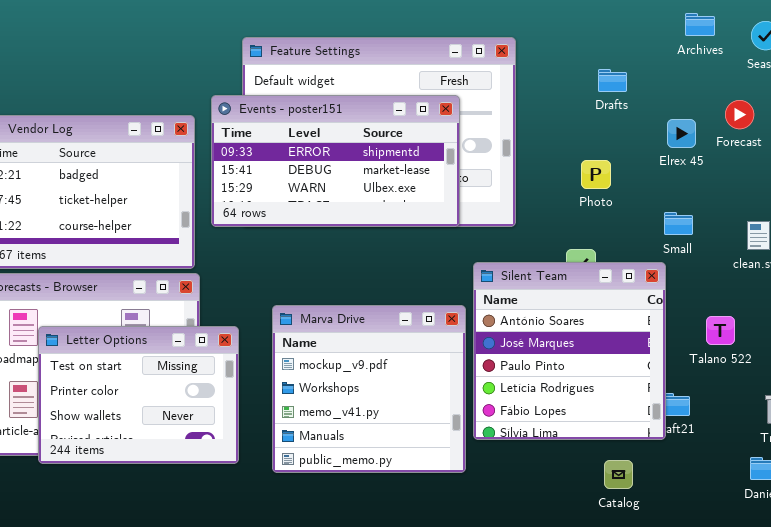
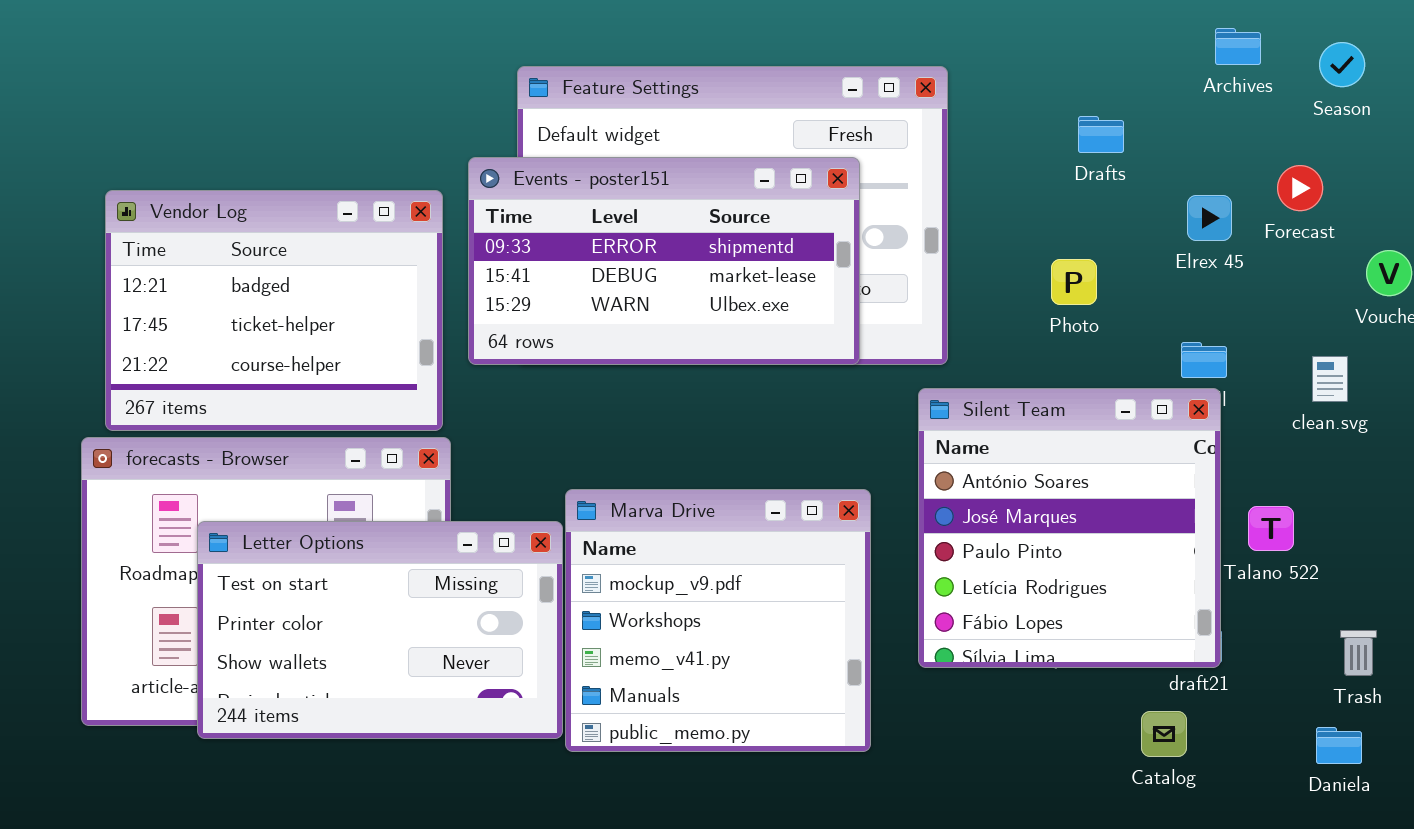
Silent Team: [473,262,666,440] -> [918,388,1221,668], moved
Letter Options: [38,326,239,464] -> [197,521,563,739], resized
Catalog: [604,460,633,489] -> [1141,711,1187,757], moved

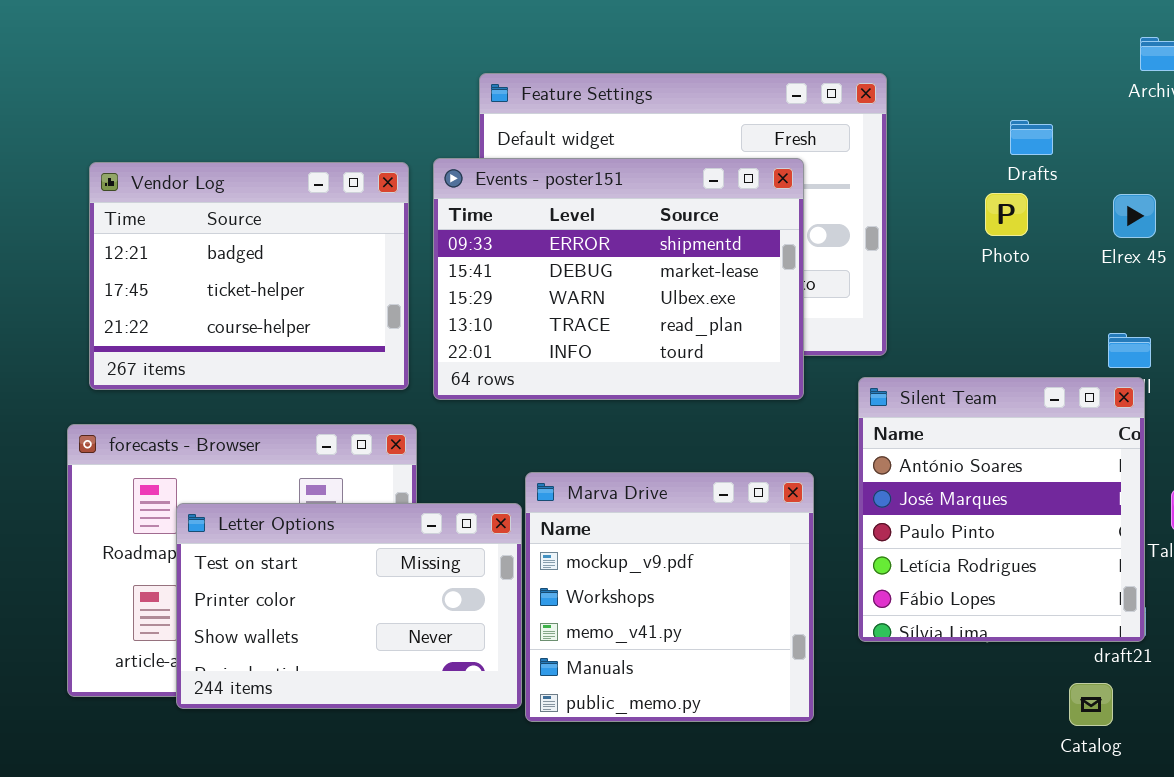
Events - poster151: [468,157,860,365] -> [433,158,804,400], resized
Vendor Log: [105,190,443,431] -> [89,162,409,390], moved
Photo: [1051,259,1097,305] -> [985,193,1028,236], moved

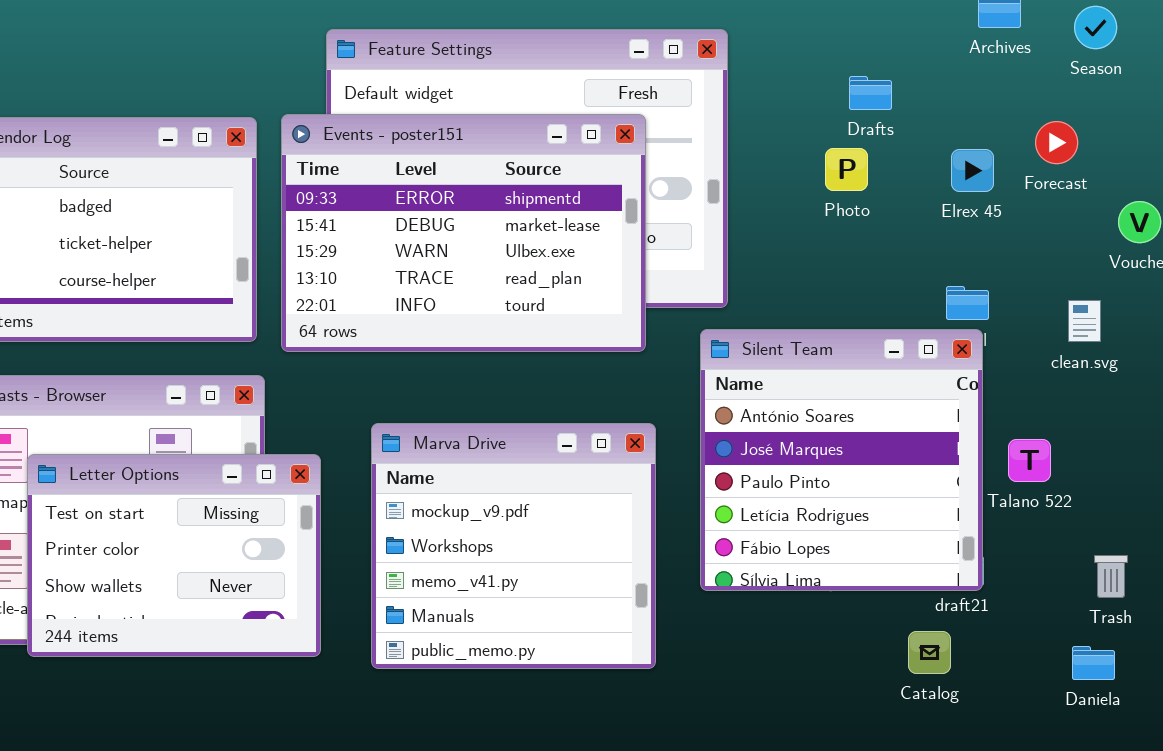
Letter Options: [176,503,522,709] -> [27,454,321,657], resized

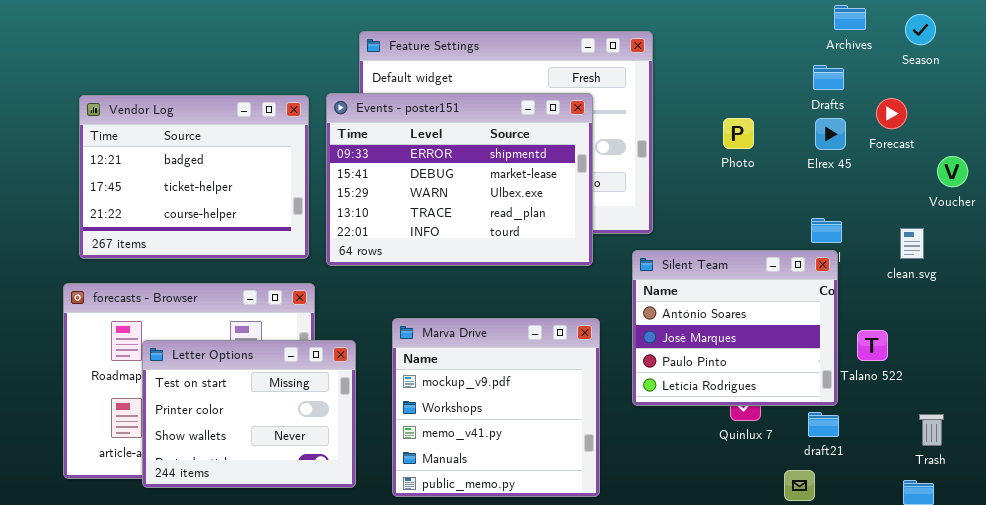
Drafts: [849,76,892,110] -> [813,65,844,90], moved
Silent Team: [700,329,983,591] -> [632,250,838,406], resized

